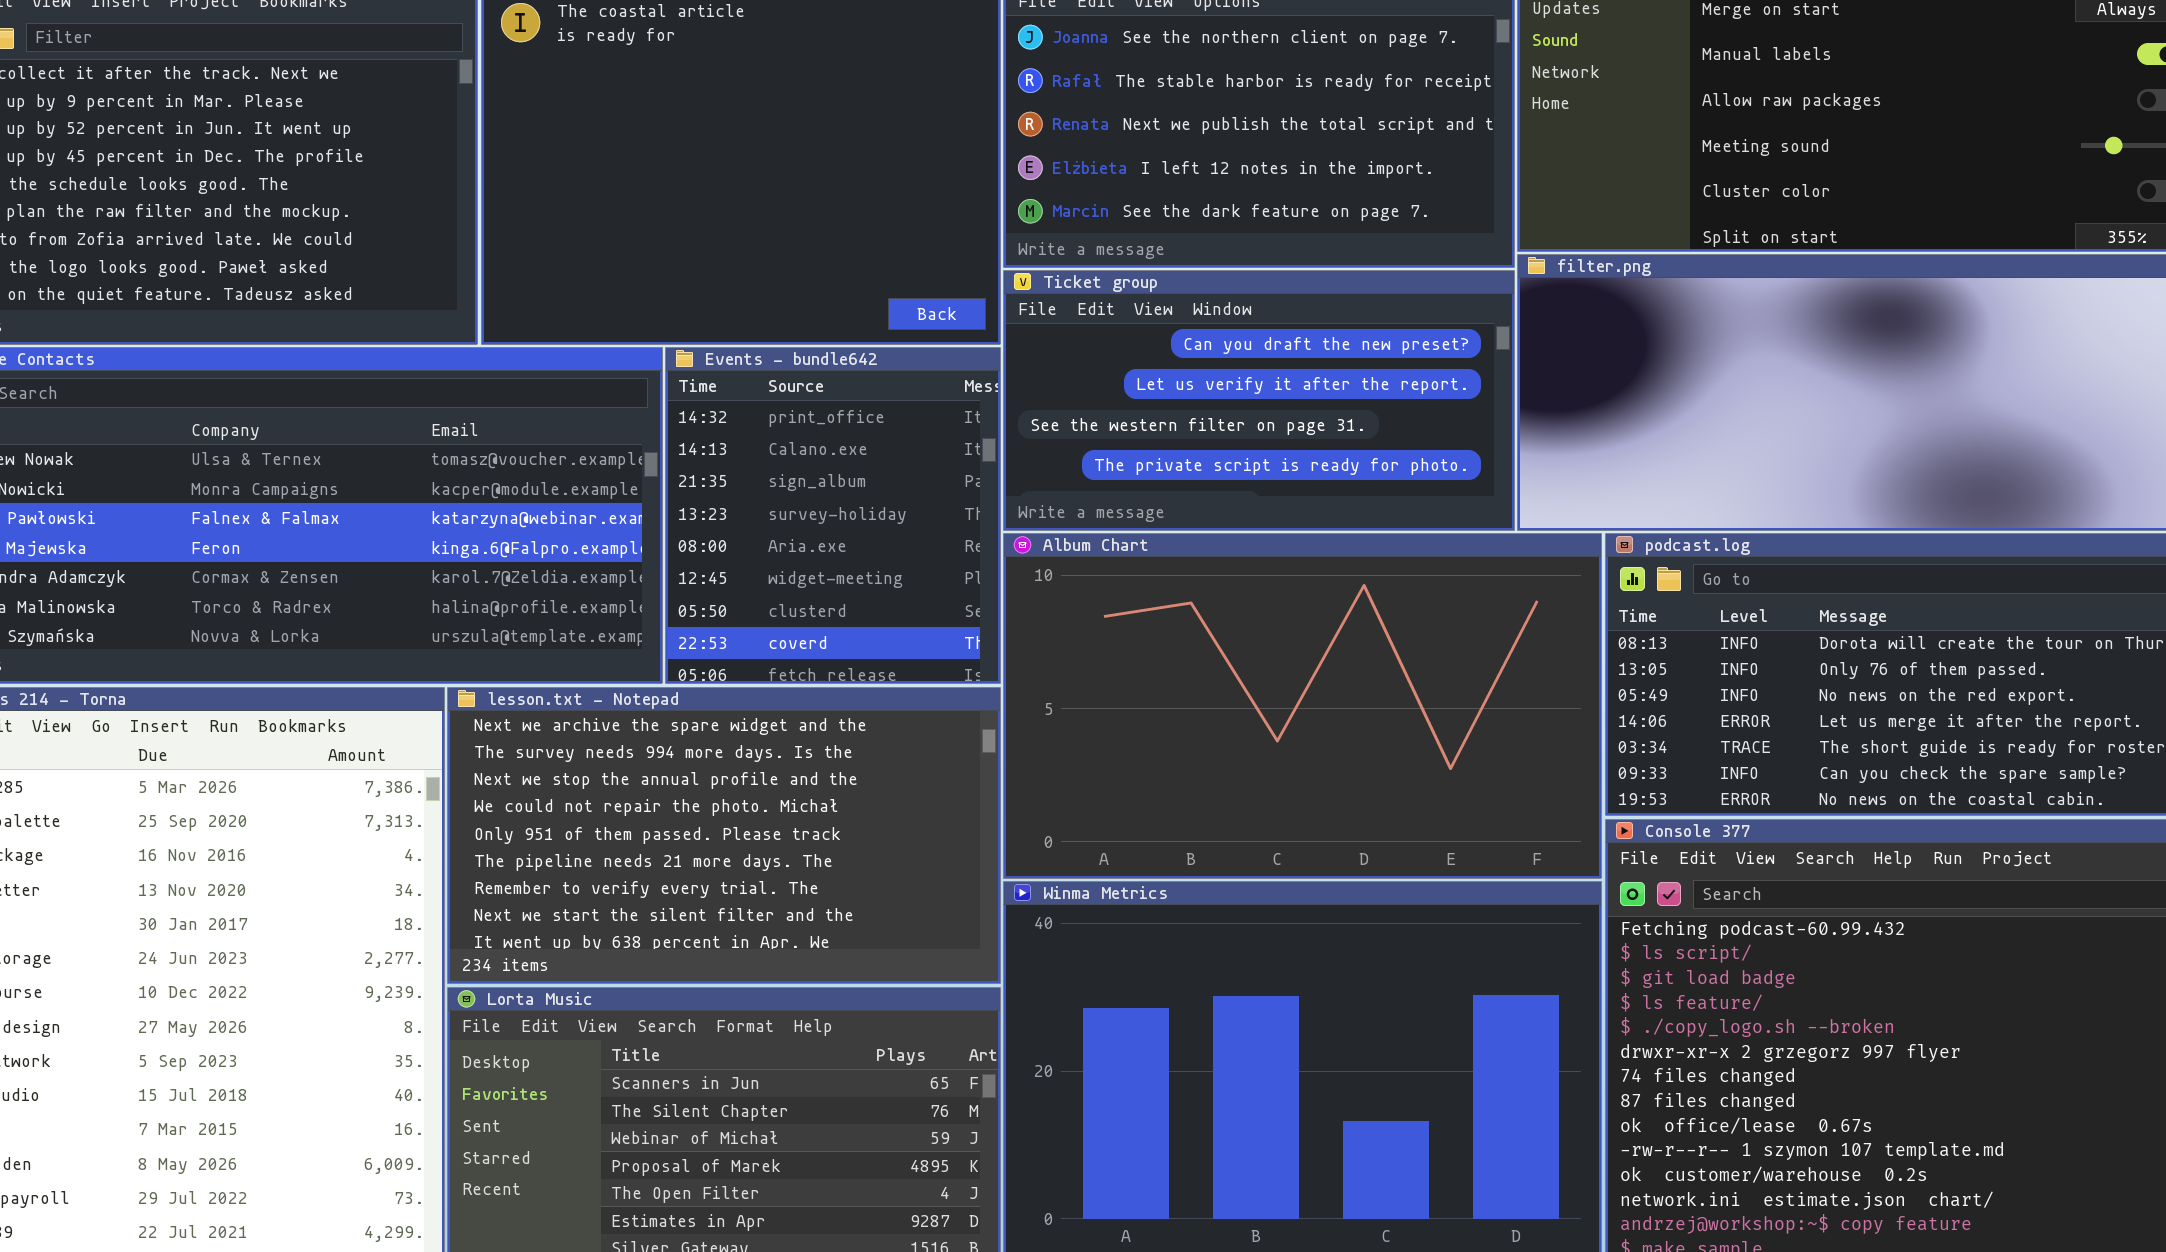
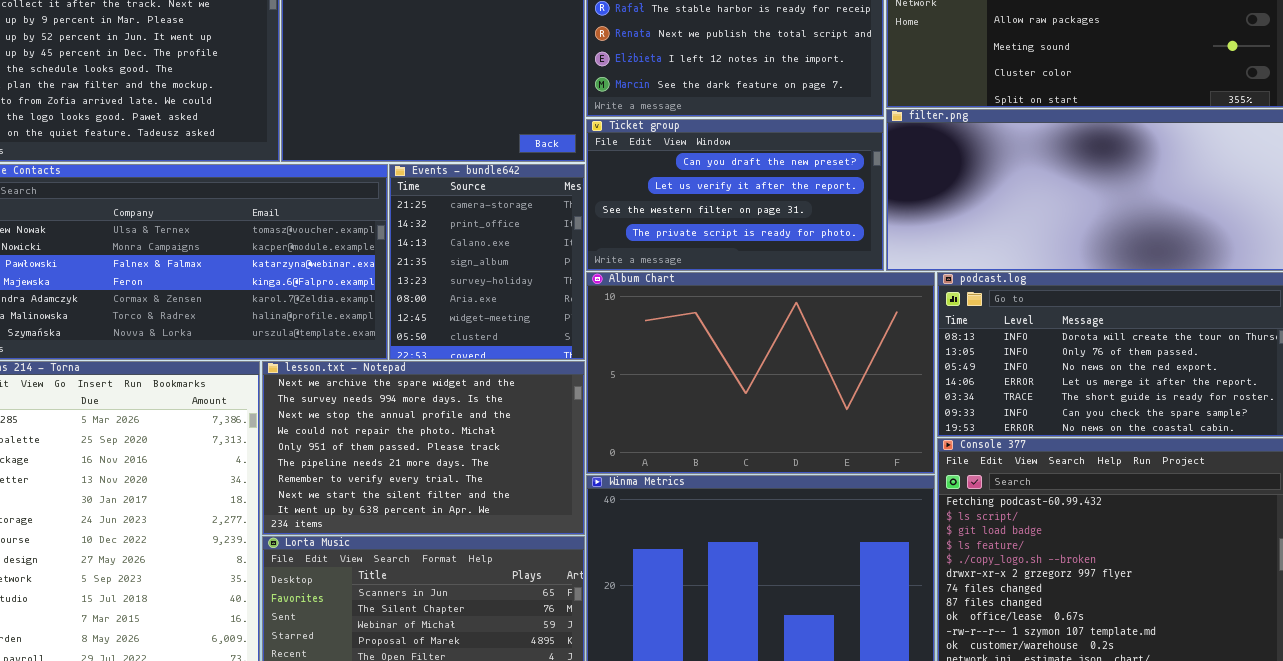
Events - bundle642: [665,347,1001,684] -> [389,164,585,360], scrolled up 1 row

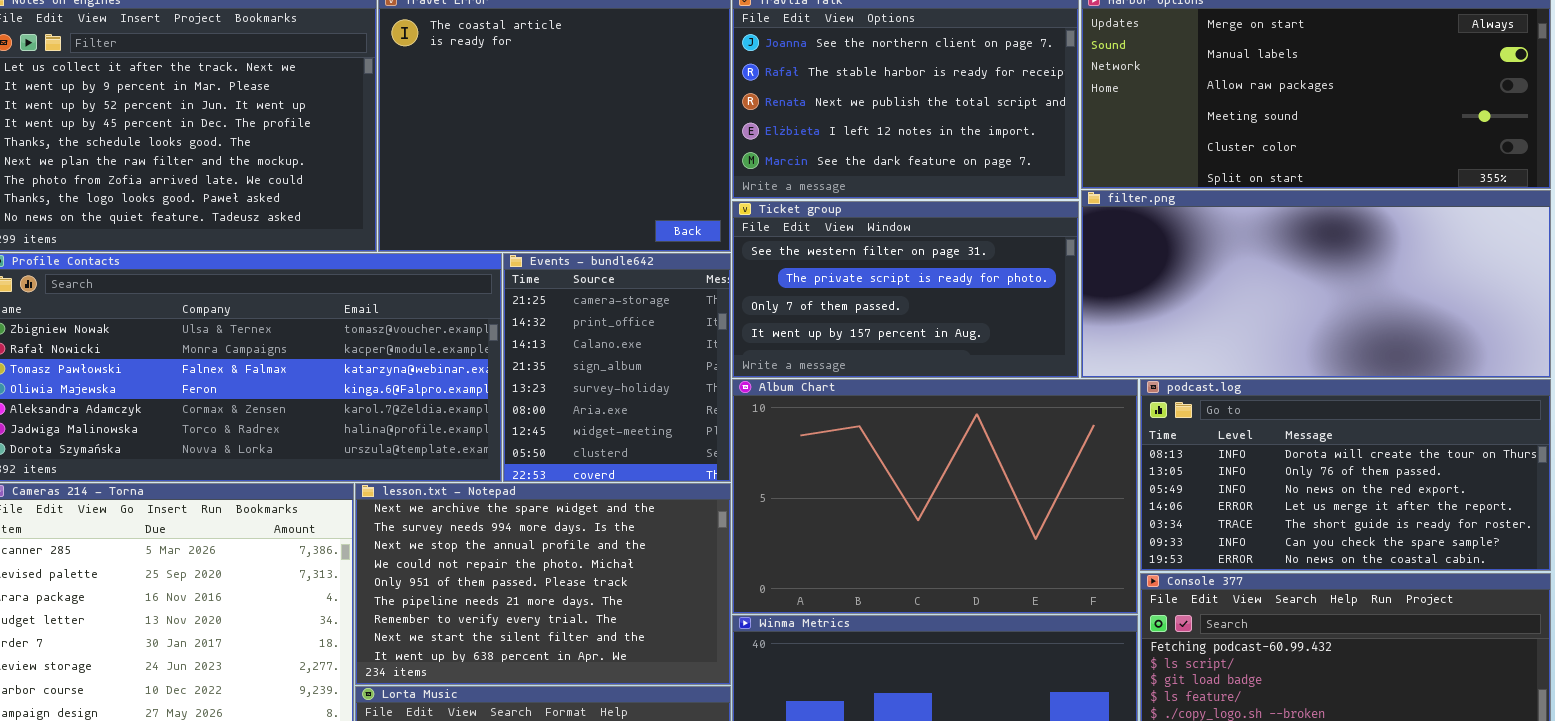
Ticket group: [586,119,884,271] -> [732,201,1079,378], scrolled down 2 rows

